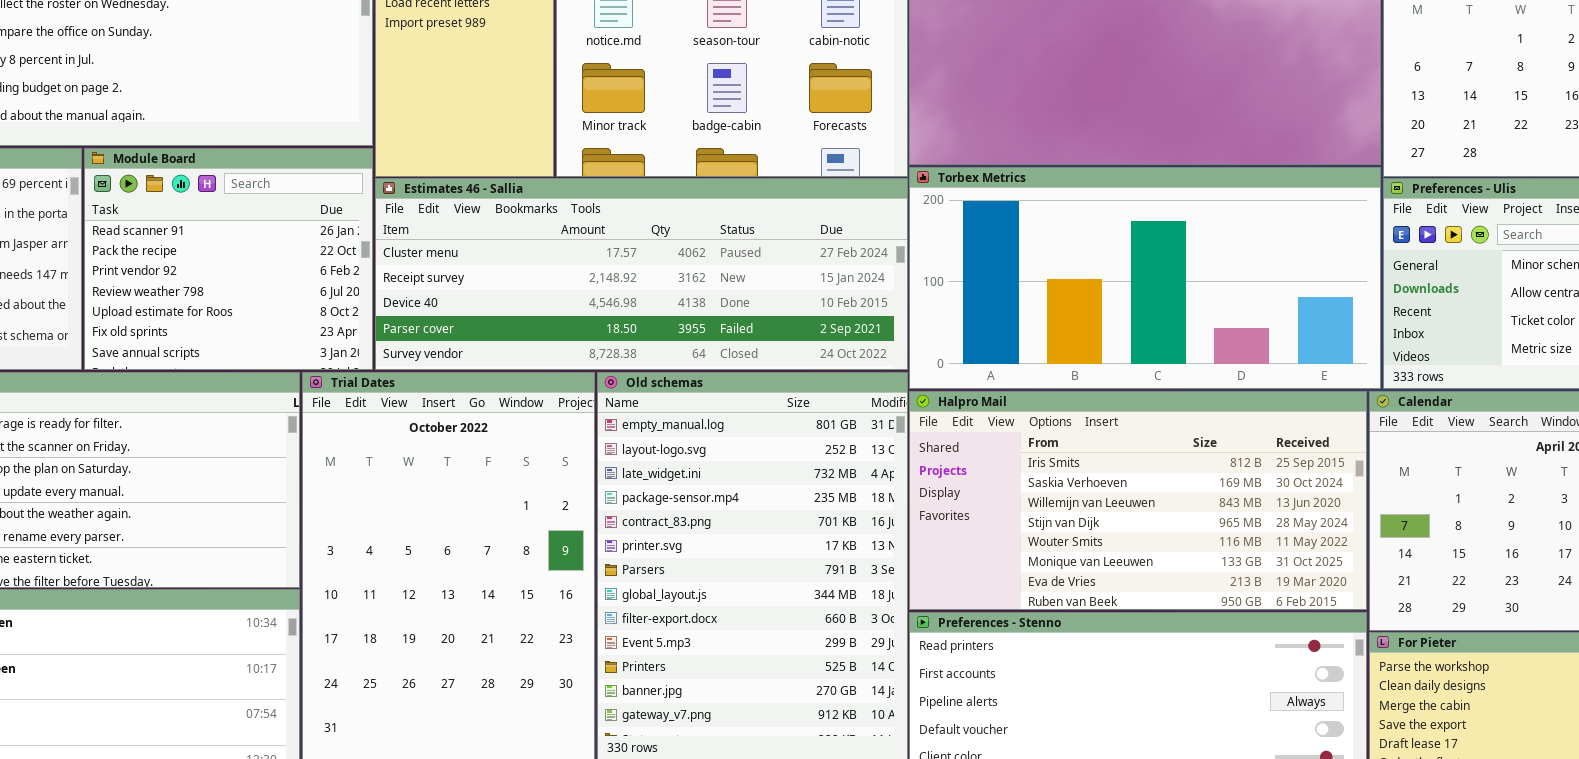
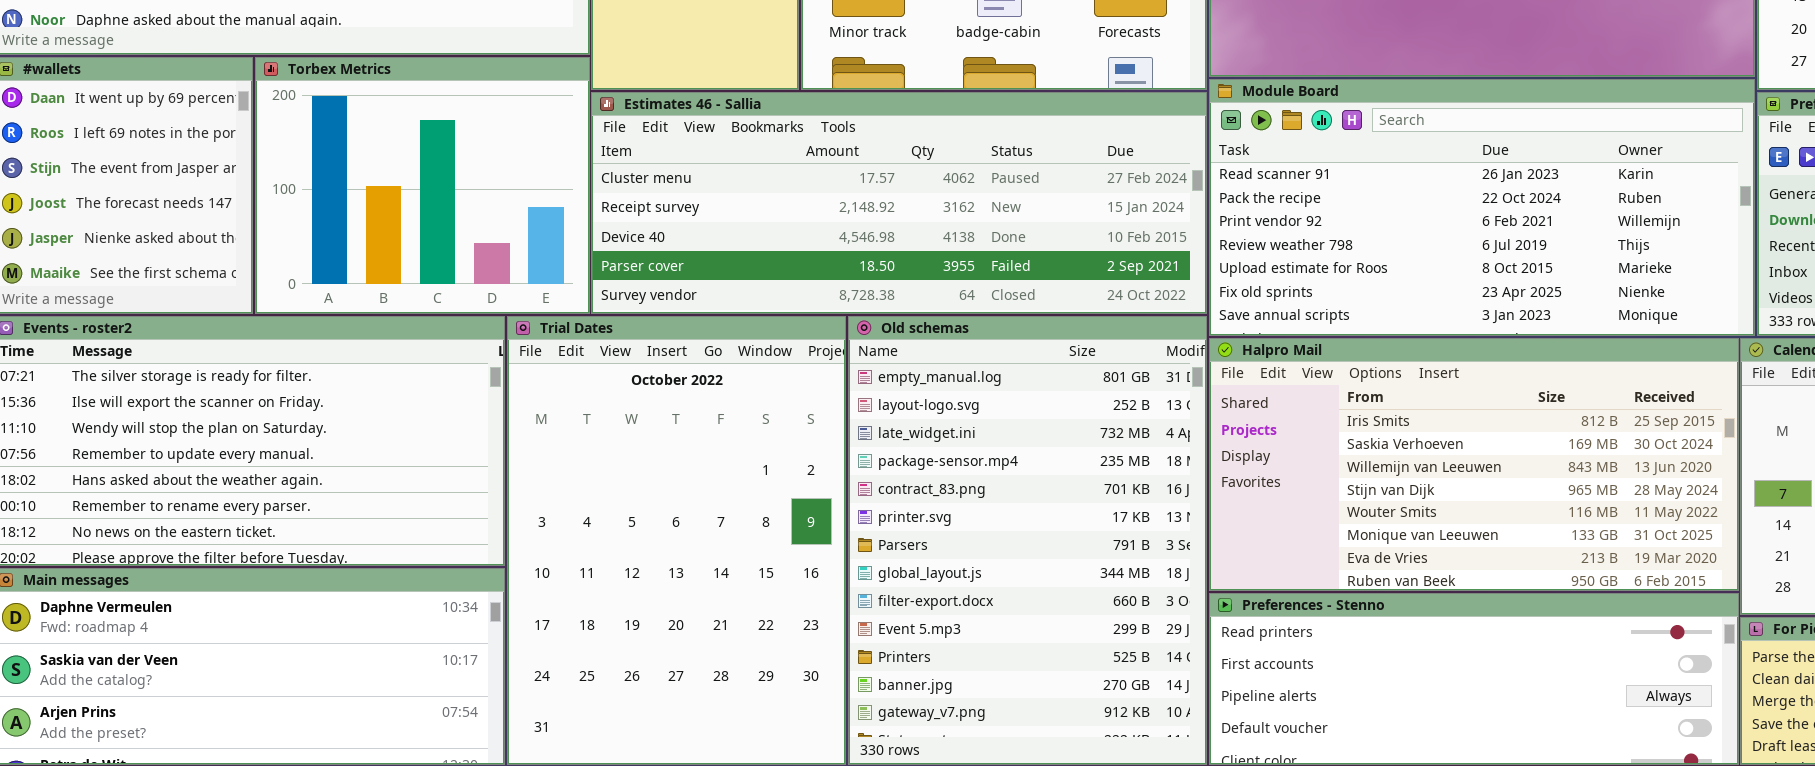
Module Board: [84,148,373,370] -> [1209,79,1755,336], moved, resized
Torbex Metrics: [909,167,1381,389] -> [255,57,590,314], moved, resized

